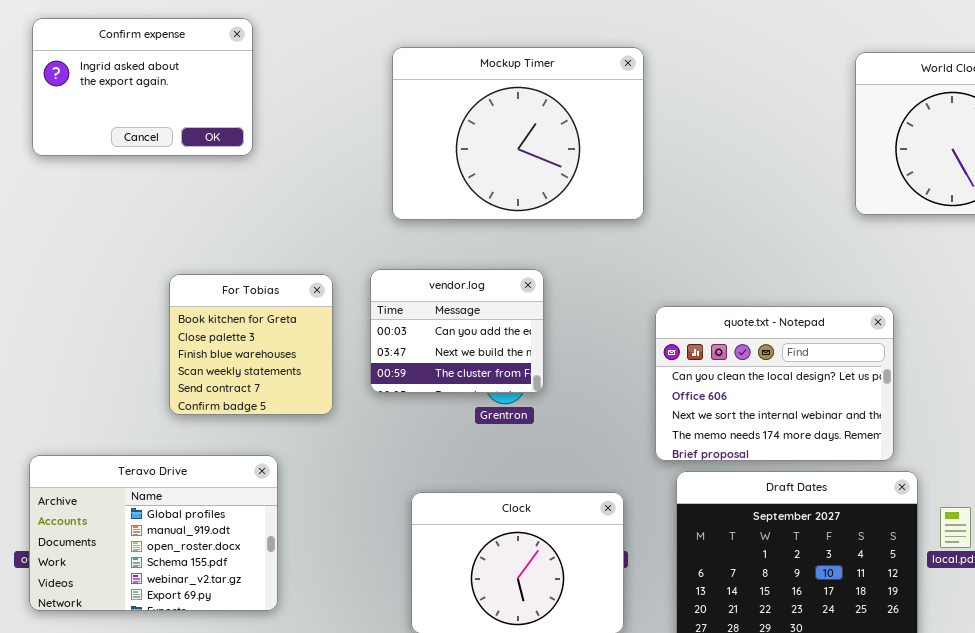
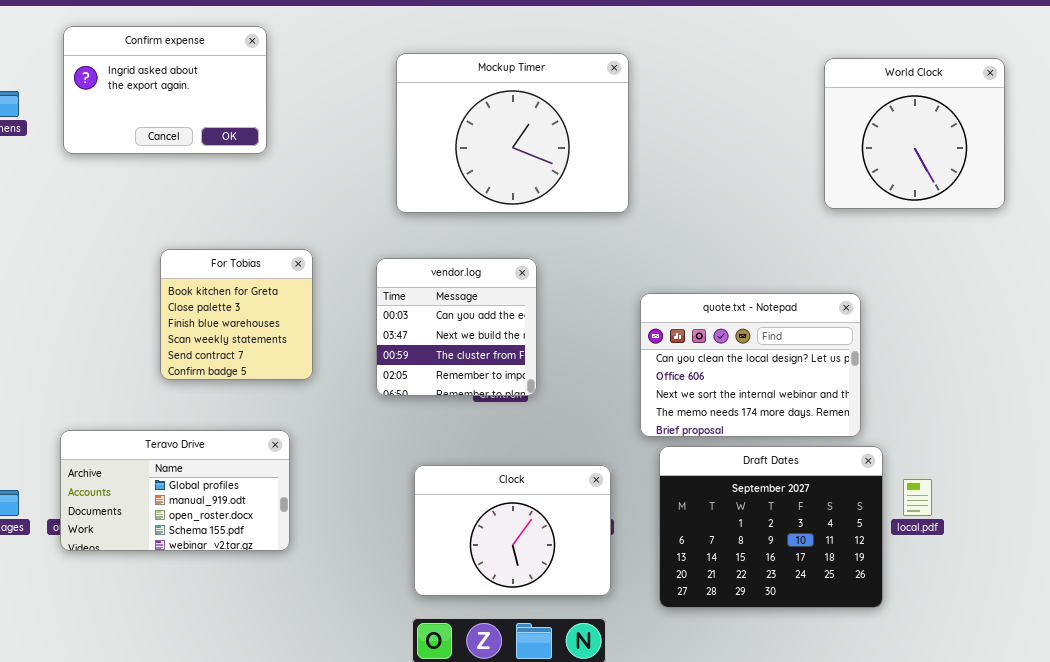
vendor.log: [370,269,544,393] -> [376,258,537,396], resized
For Tobias: [169,274,333,415] -> [160,249,313,380], moved
Teravo Drive: [29,455,278,611] -> [60,430,290,551], resized

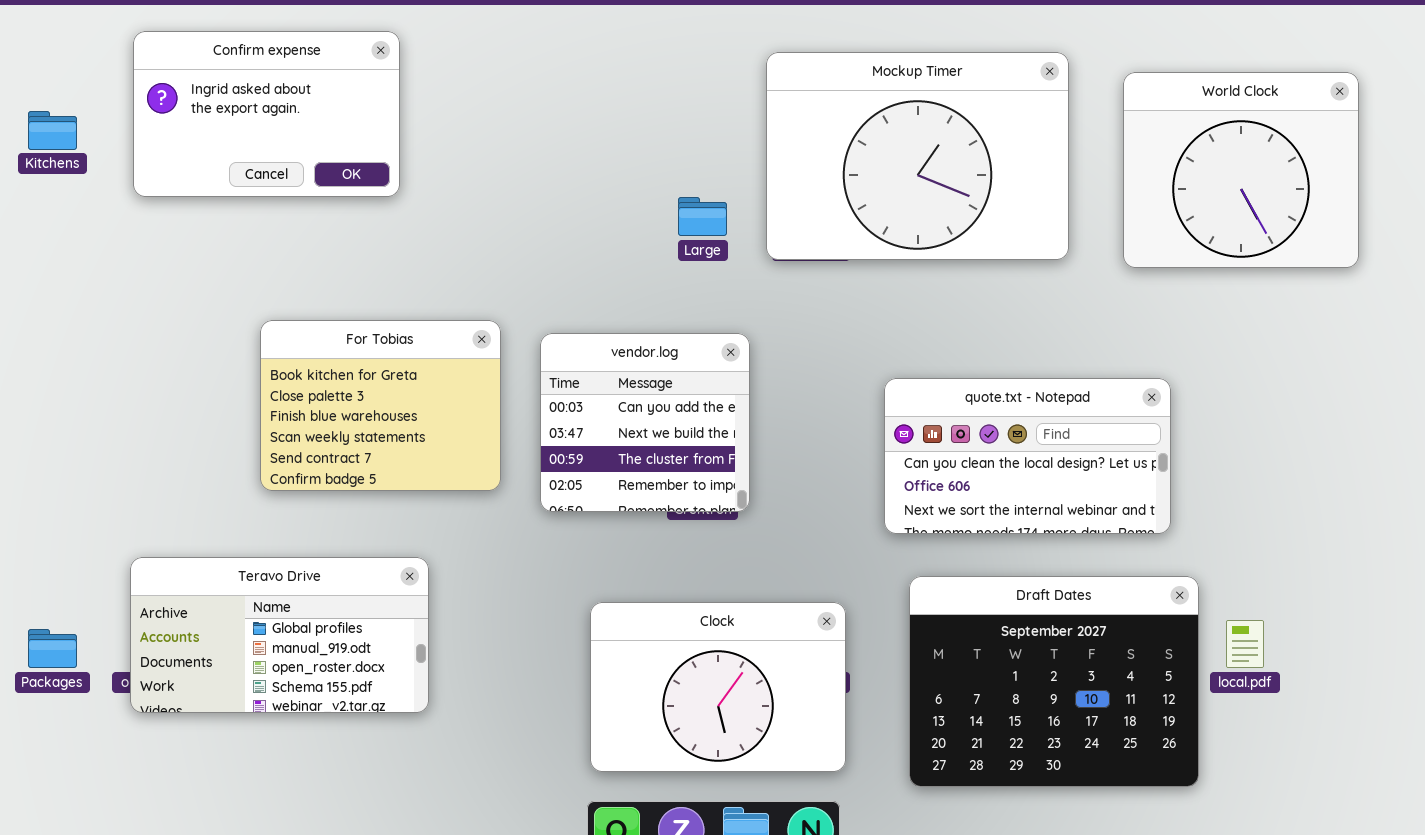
Mockup Timer: [396,53,629,213] -> [766,52,1069,260], moved
For Tobias: [160,249,313,380] -> [260,320,501,491], resized
quote.txt - Notepad: [640,293,861,437] -> [884,378,1171,534], resized

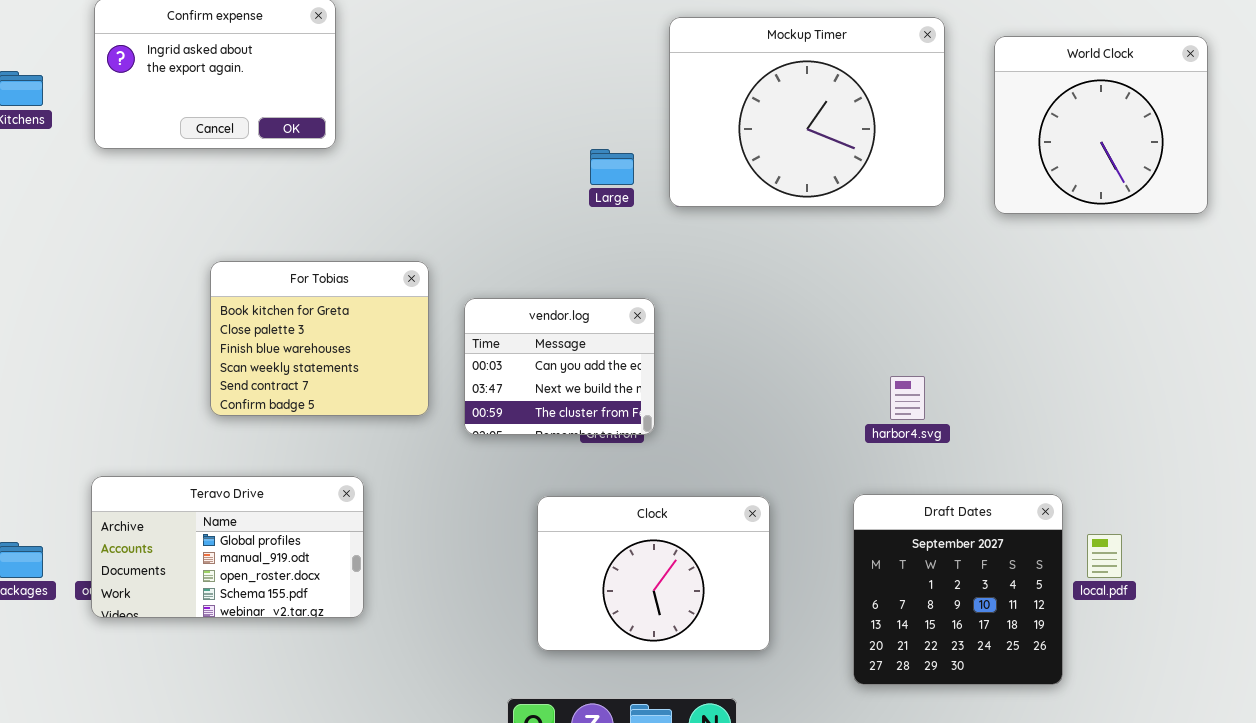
vendor.log: [540,333,750,512] -> [464,298,655,435], resized
quote.txt - Notepad: [884,378,1171,534] -> none, closed
Draft Dates: [909,576,1199,787] -> [853,494,1063,685], resized
Clock: [590,602,846,772] -> [537,496,770,651], moved

